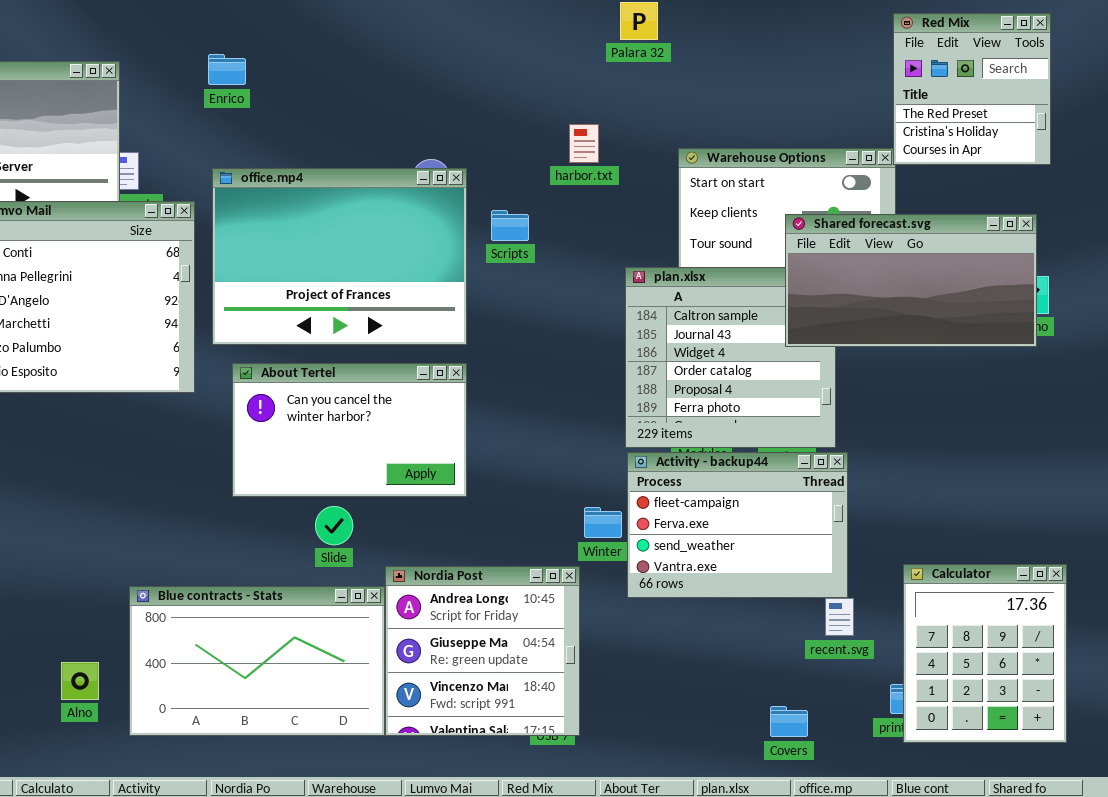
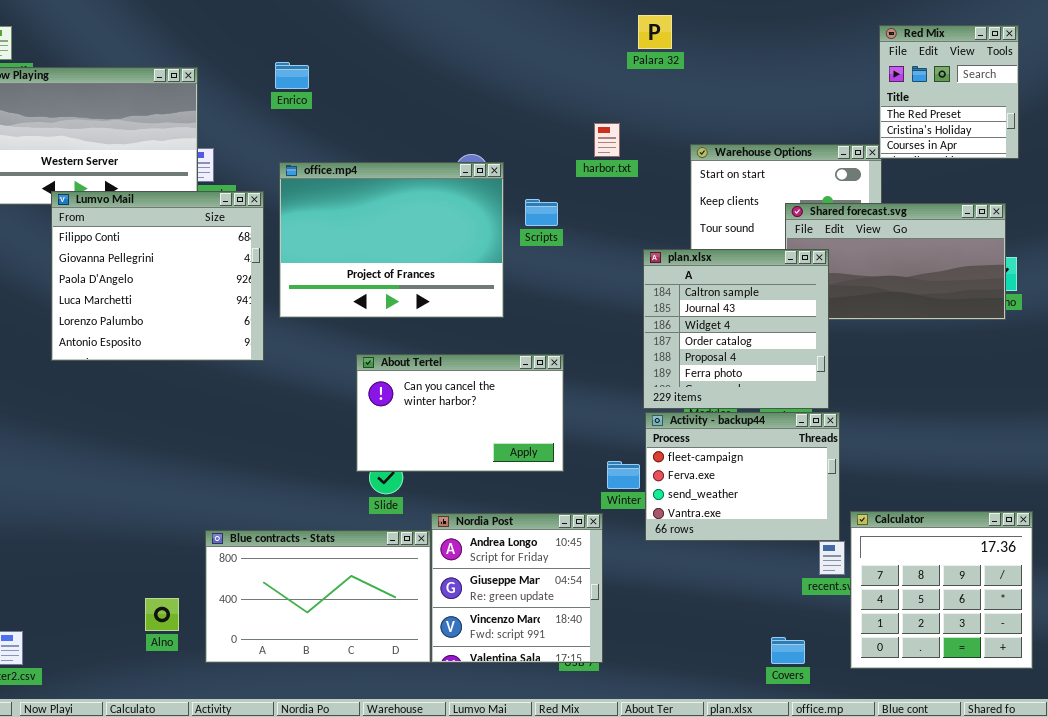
plan.xlsx: [625,267,836,448] -> [643,249,829,409], raised
About Tertel: [232,363,467,497] -> [356,354,564,472], moved
Calculator: [903,564,1067,743] -> [850,511,1033,669], resized

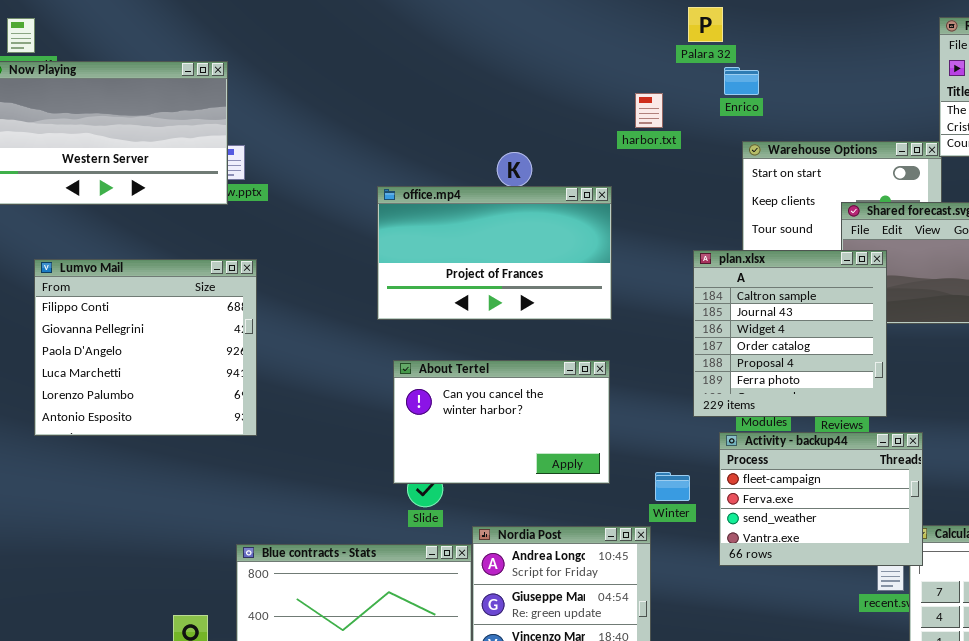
Enrico: [275,62,309,89] -> [724,67,759,95], moved
harbor.txt: [594,123,620,157] -> [635,93,663,128], moved
office.mp4: [279,162,504,318] -> [377,186,612,320], moved, resized
Lumvo Mail: [51,191,264,361] -> [34,259,257,436], moved
Activity - backup44: [645,412,840,541] -> [719,432,923,566], moved

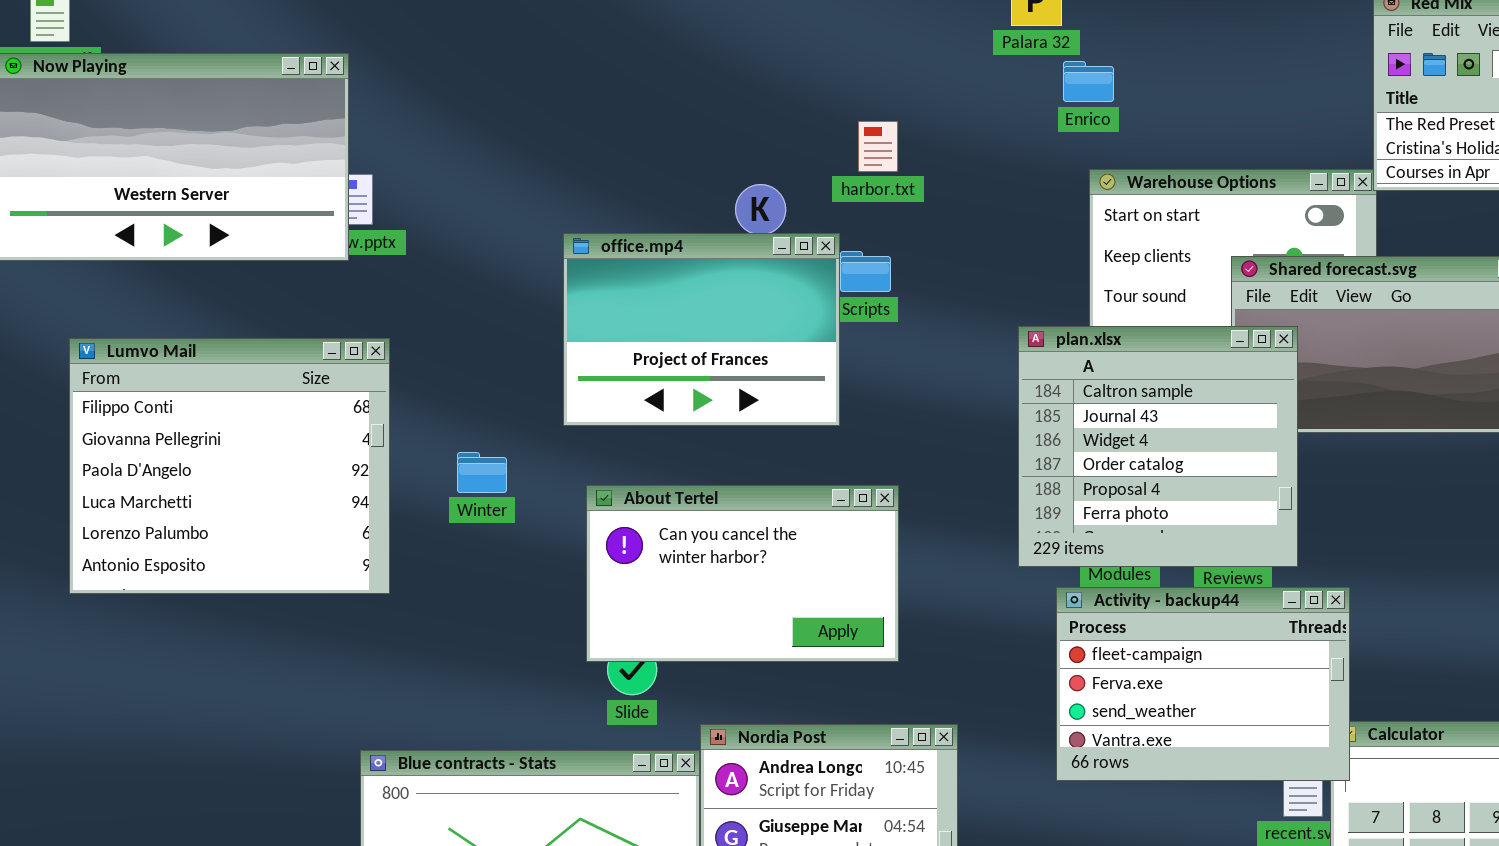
harbor.txt: [635,93,663,128] -> [858,121,898,172], moved
office.mp4: [377,186,612,320] -> [563,233,840,426], resized
Winter: [655,472,690,501] -> [457,452,507,493], moved

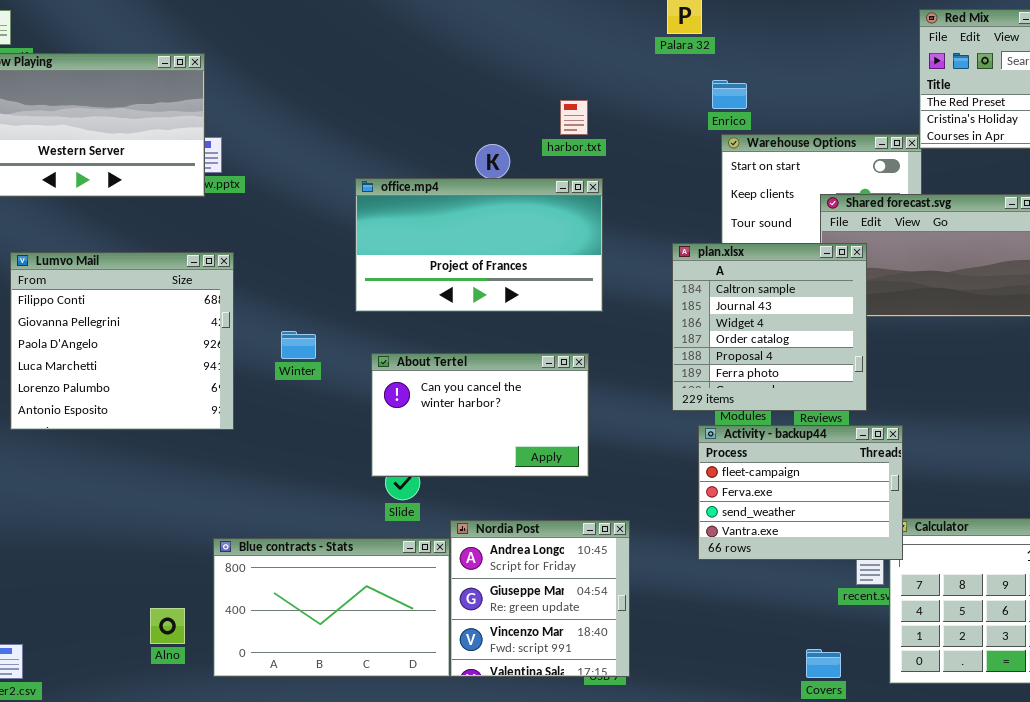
Enrico: [1063,61,1114,102] -> [712,80,747,109], moved
office.mp4: [563,233,840,426] -> [355,178,603,312], resized

